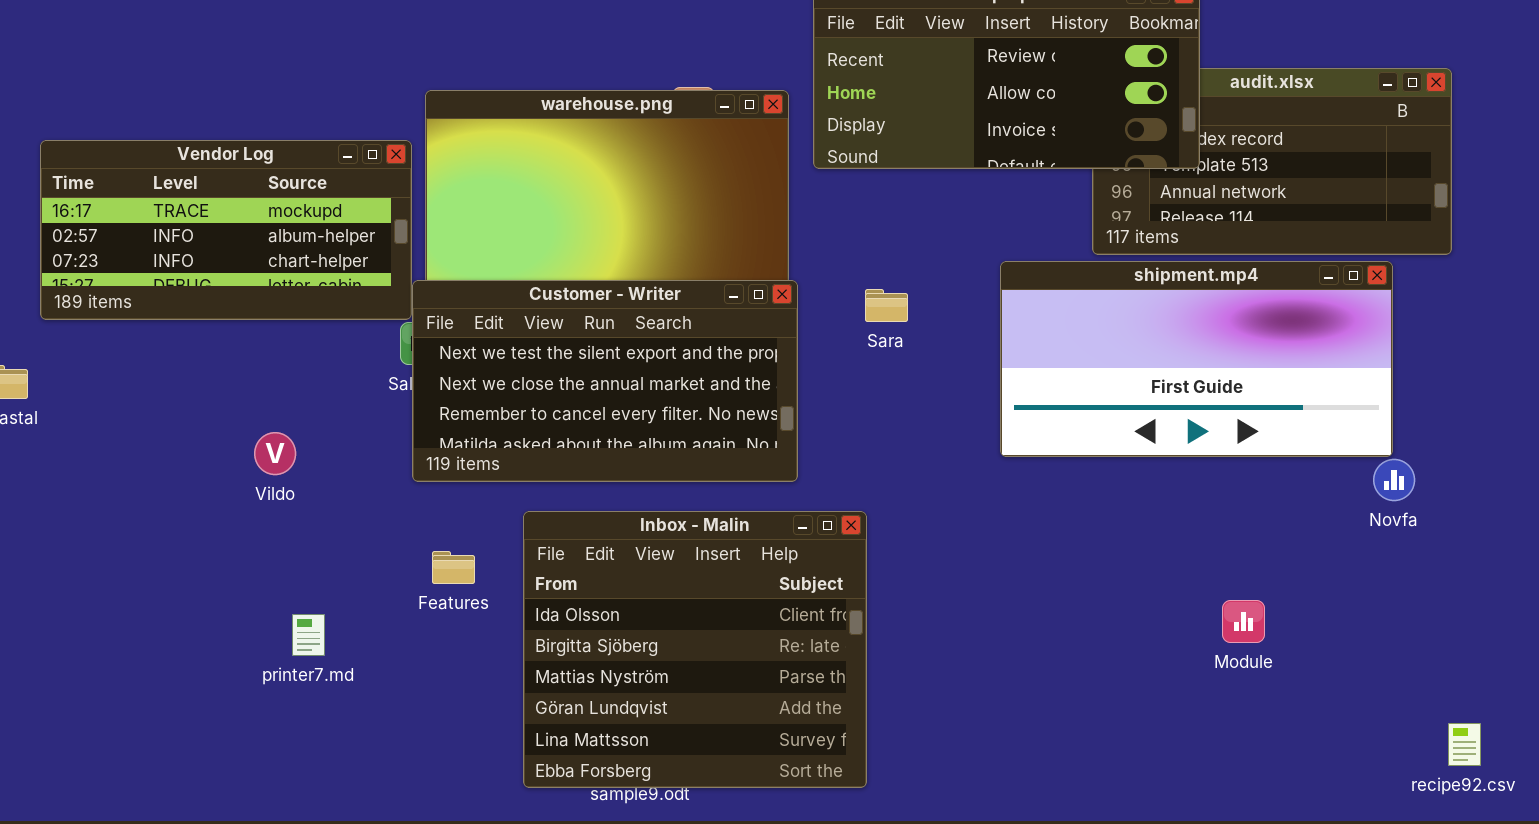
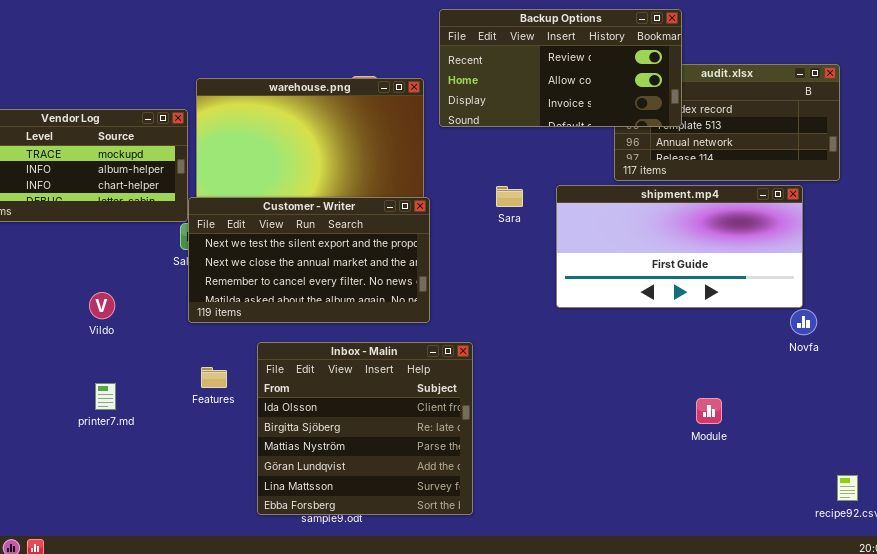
Sara: [865,289,908,322] -> [496,186,523,207], moved
printer7.md: [292,614,325,656] -> [95,383,116,410], moved

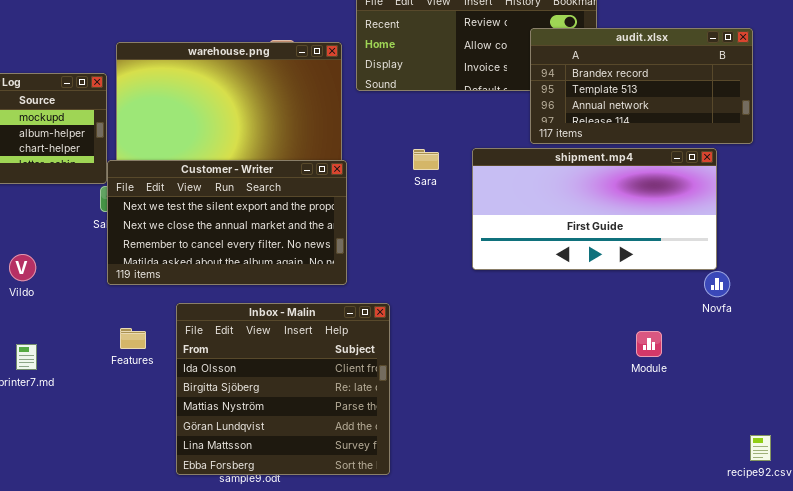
audit.xlsx: [614,64,840,181] -> [530,28,753,144], raised
Module: [696,398,722,424] -> [636,331,662,357], moved

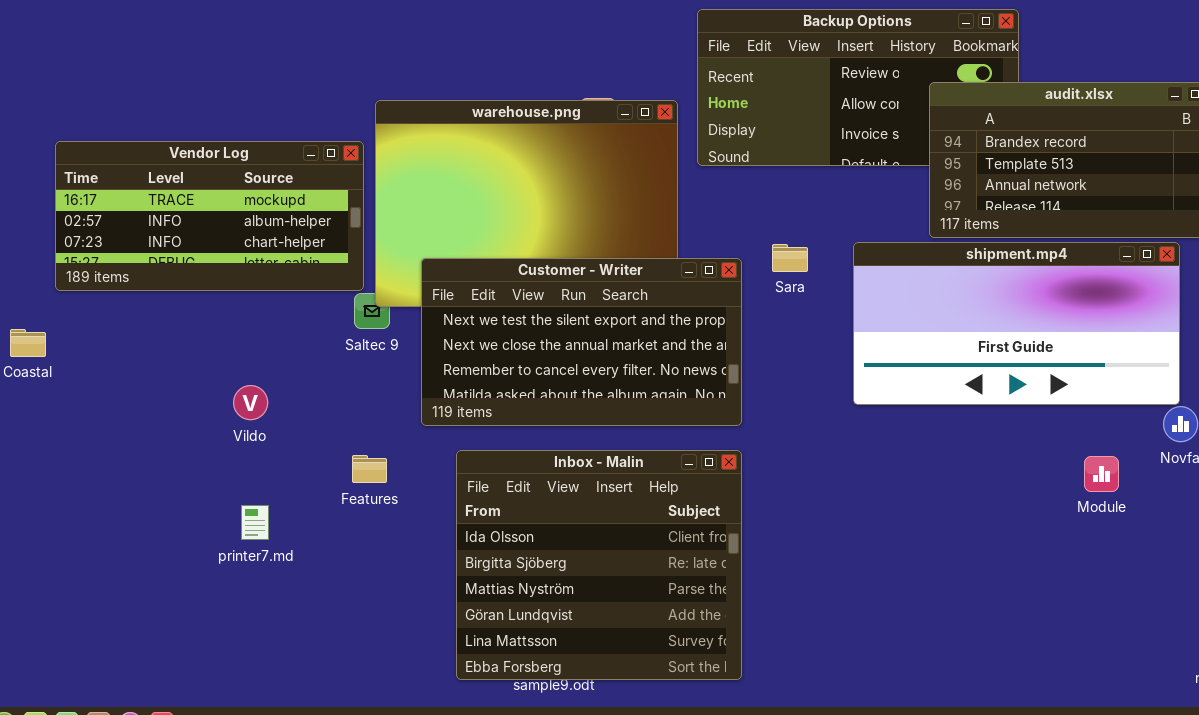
Customer - Writer: [107,160,347,285] -> [421,258,742,426], moved
Features: [120,328,146,349] -> [352,455,387,483], moved
Module: [636,331,662,357] -> [1084,456,1119,492], moved

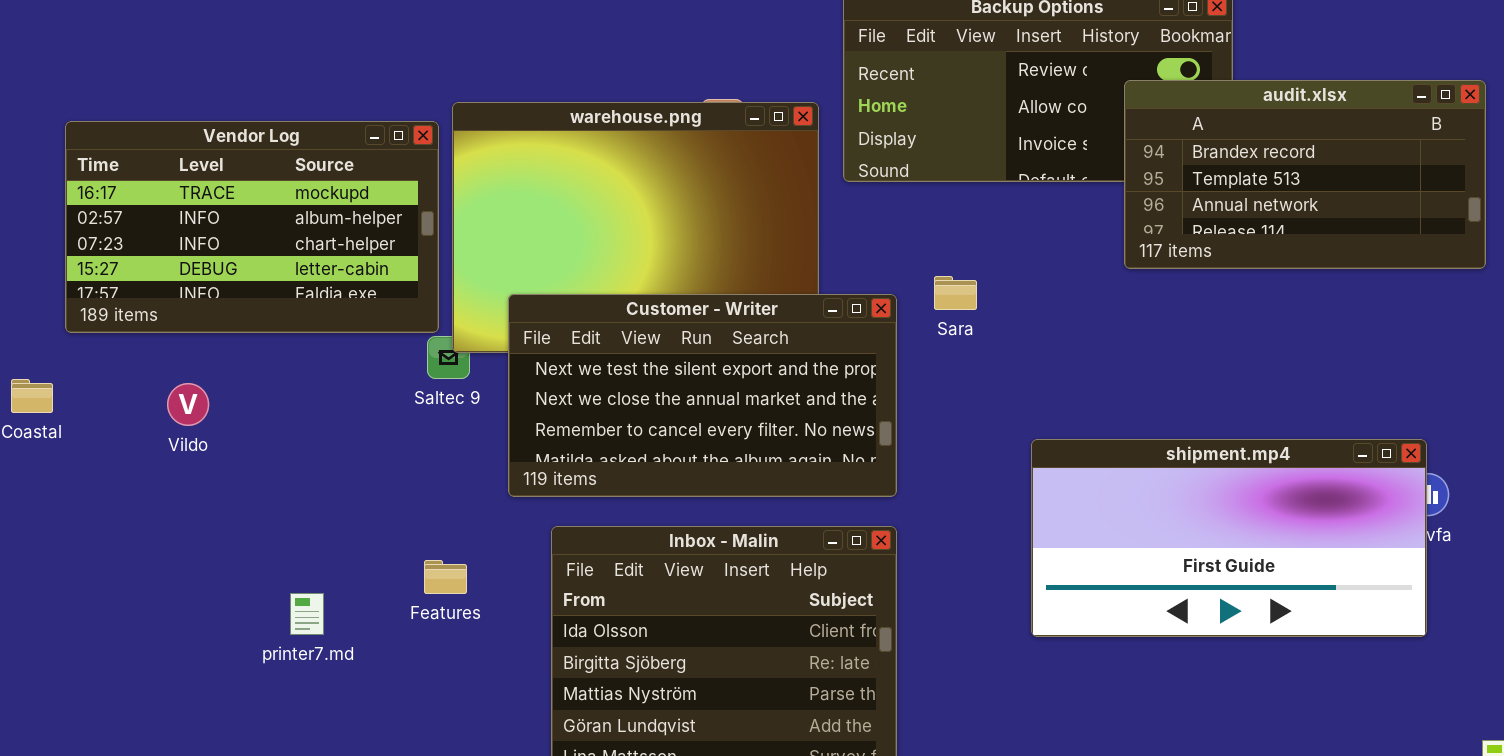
Vendor Log: [55,141,364,291] -> [65,121,439,333], resized
shipment.mp4: [853,242,1180,405] -> [1031,439,1427,637], moved
Vildo: [233,385,268,420] -> [167,383,209,426], moved
Features: [352,455,387,483] -> [424,560,467,594], moved

